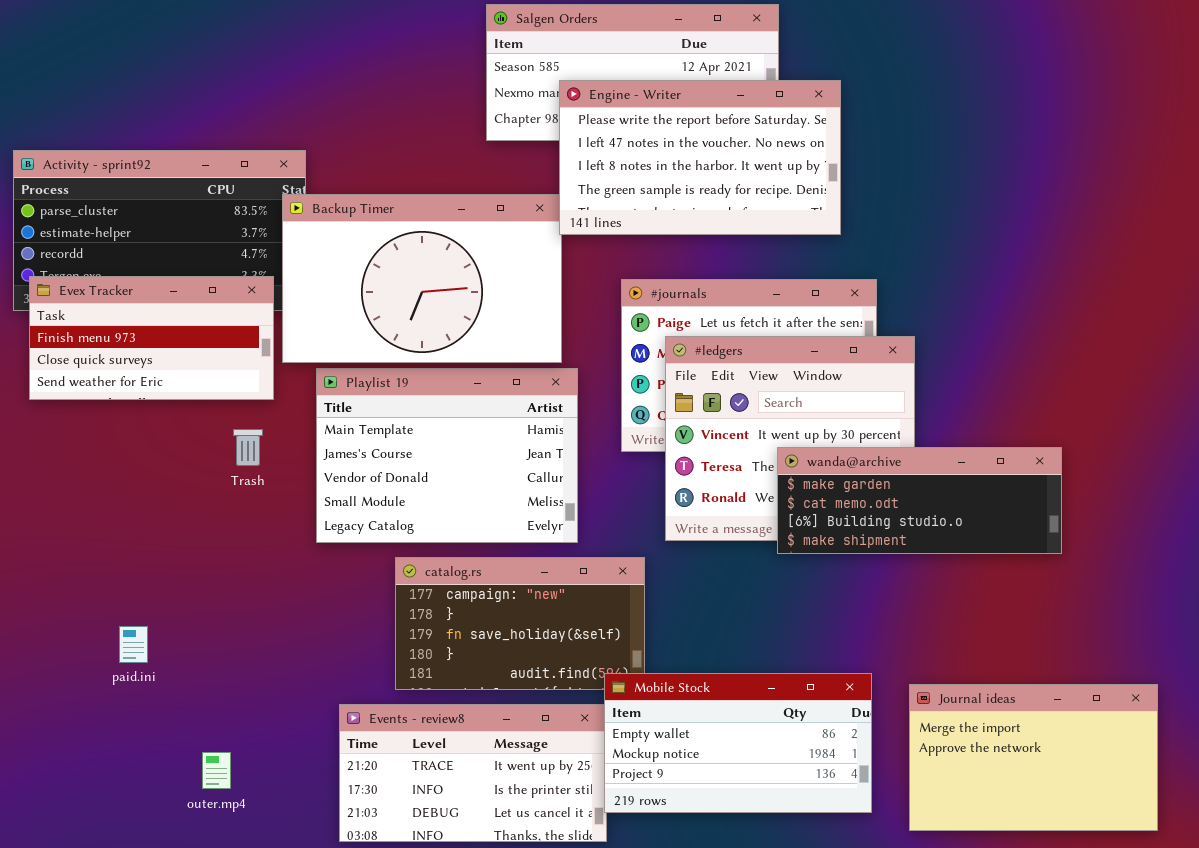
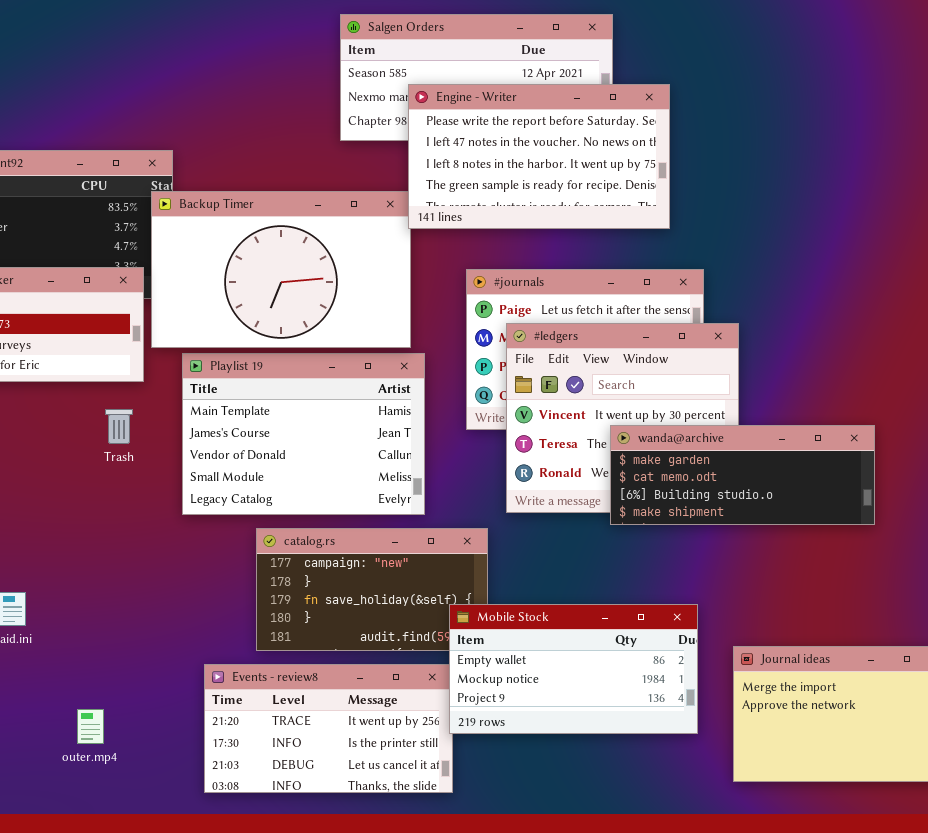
Mobile Stock: [604,673,872,813] -> [449,604,698,734], moved

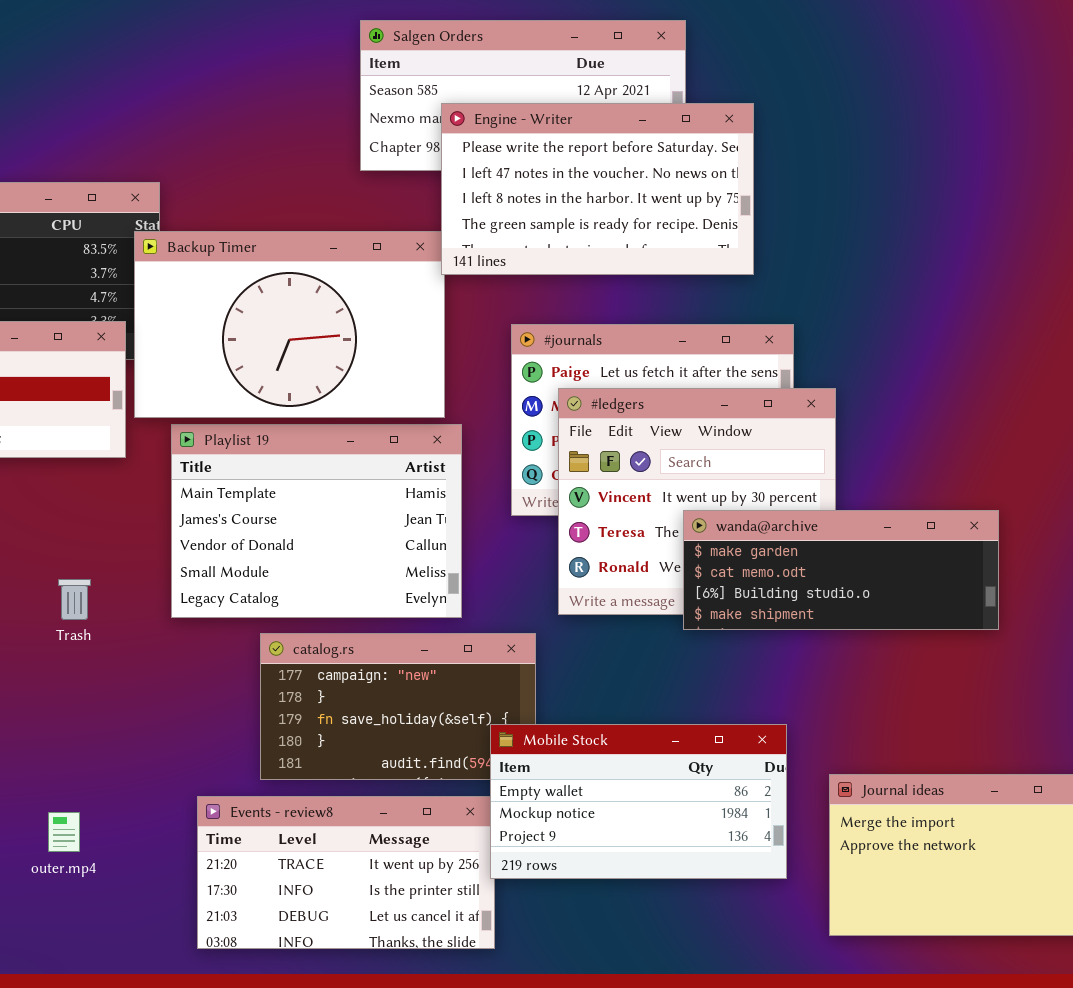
Trash: [105,409,133,444] -> [58,579,91,620], moved
outer.mp4: [77,709,104,744] -> [48,812,80,852], moved

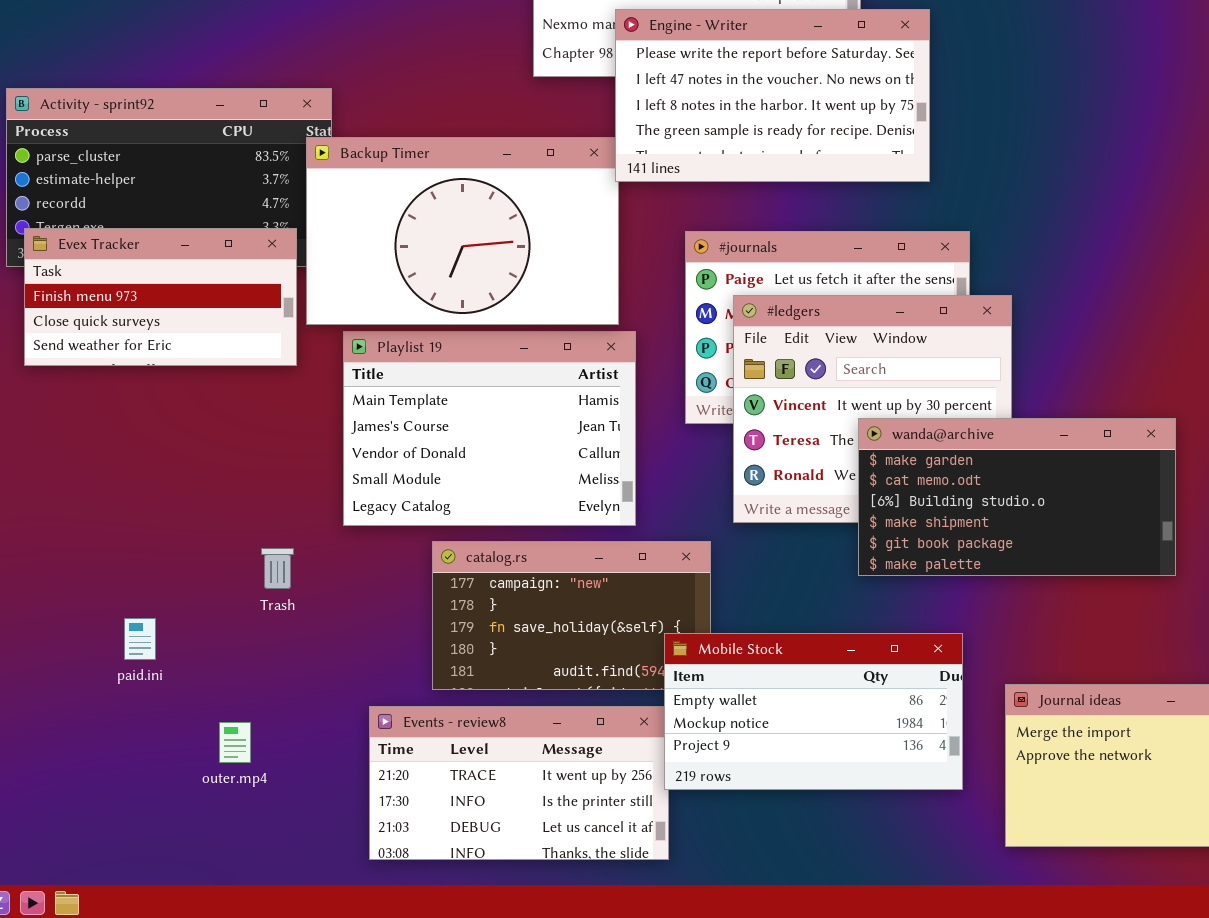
wanda@archive: [683,510,999,630] -> [858,418,1176,576], resized
Trash: [58,579,91,620] -> [261,548,294,589], moved

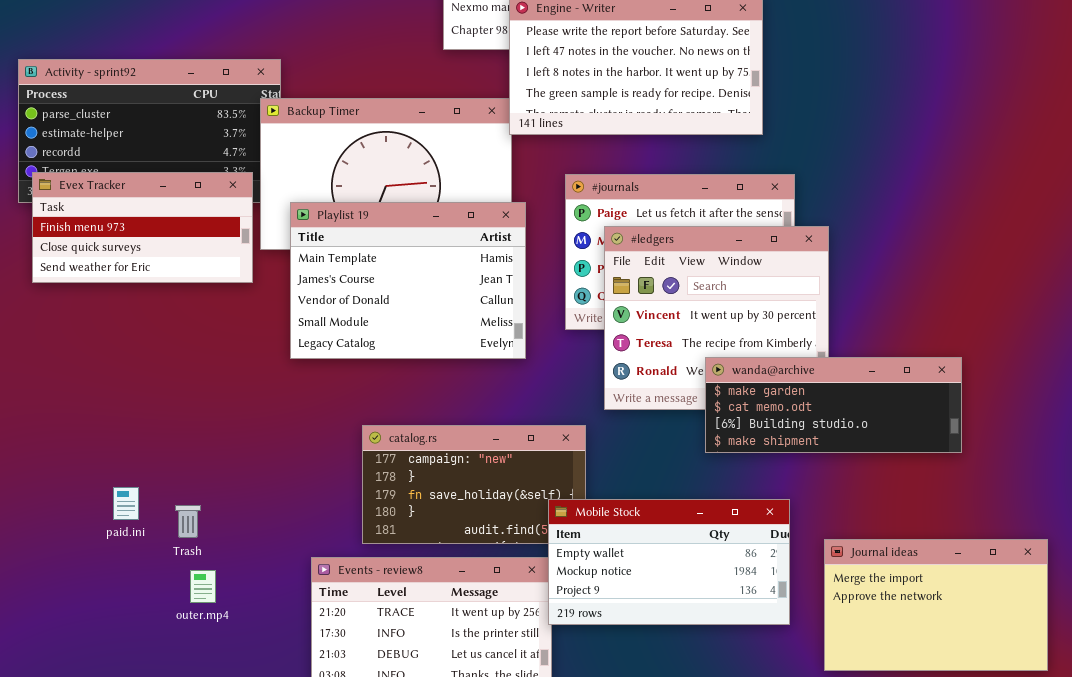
Playlist 19: [343,331,636,526] -> [290,202,526,359], moved
wanda@archive: [858,418,1176,576] -> [705,357,962,453], resized
Trash: [261,548,294,589] -> [175,505,201,538], moved

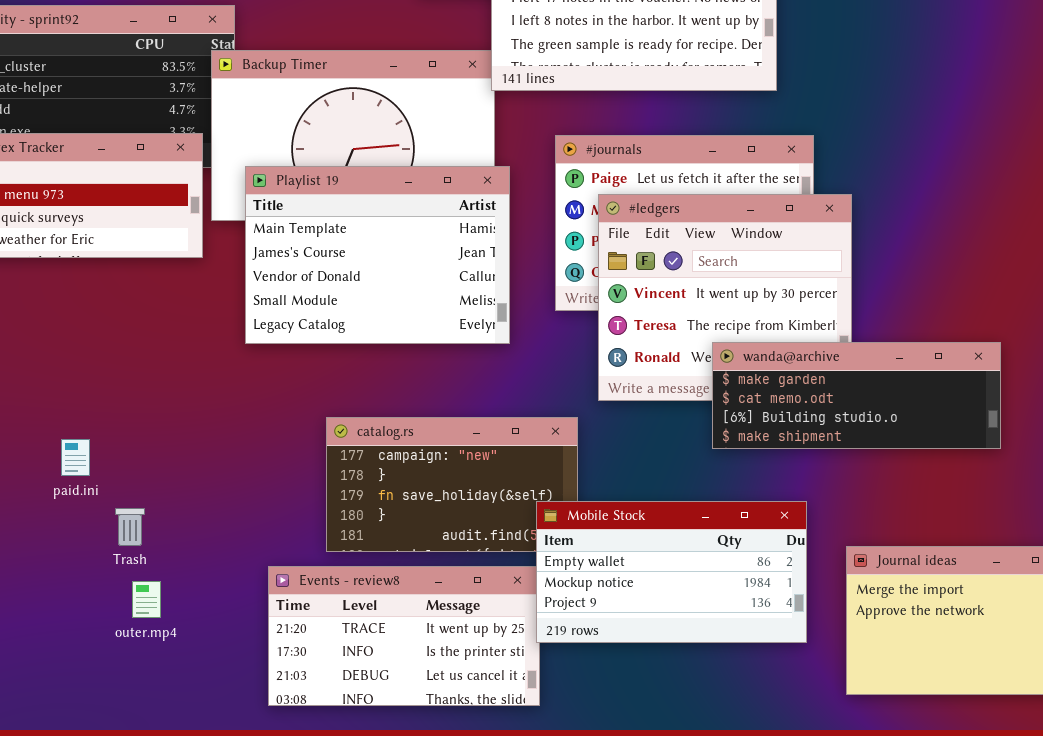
paid.ini: [113,487,139,520] -> [61,439,90,476], moved

